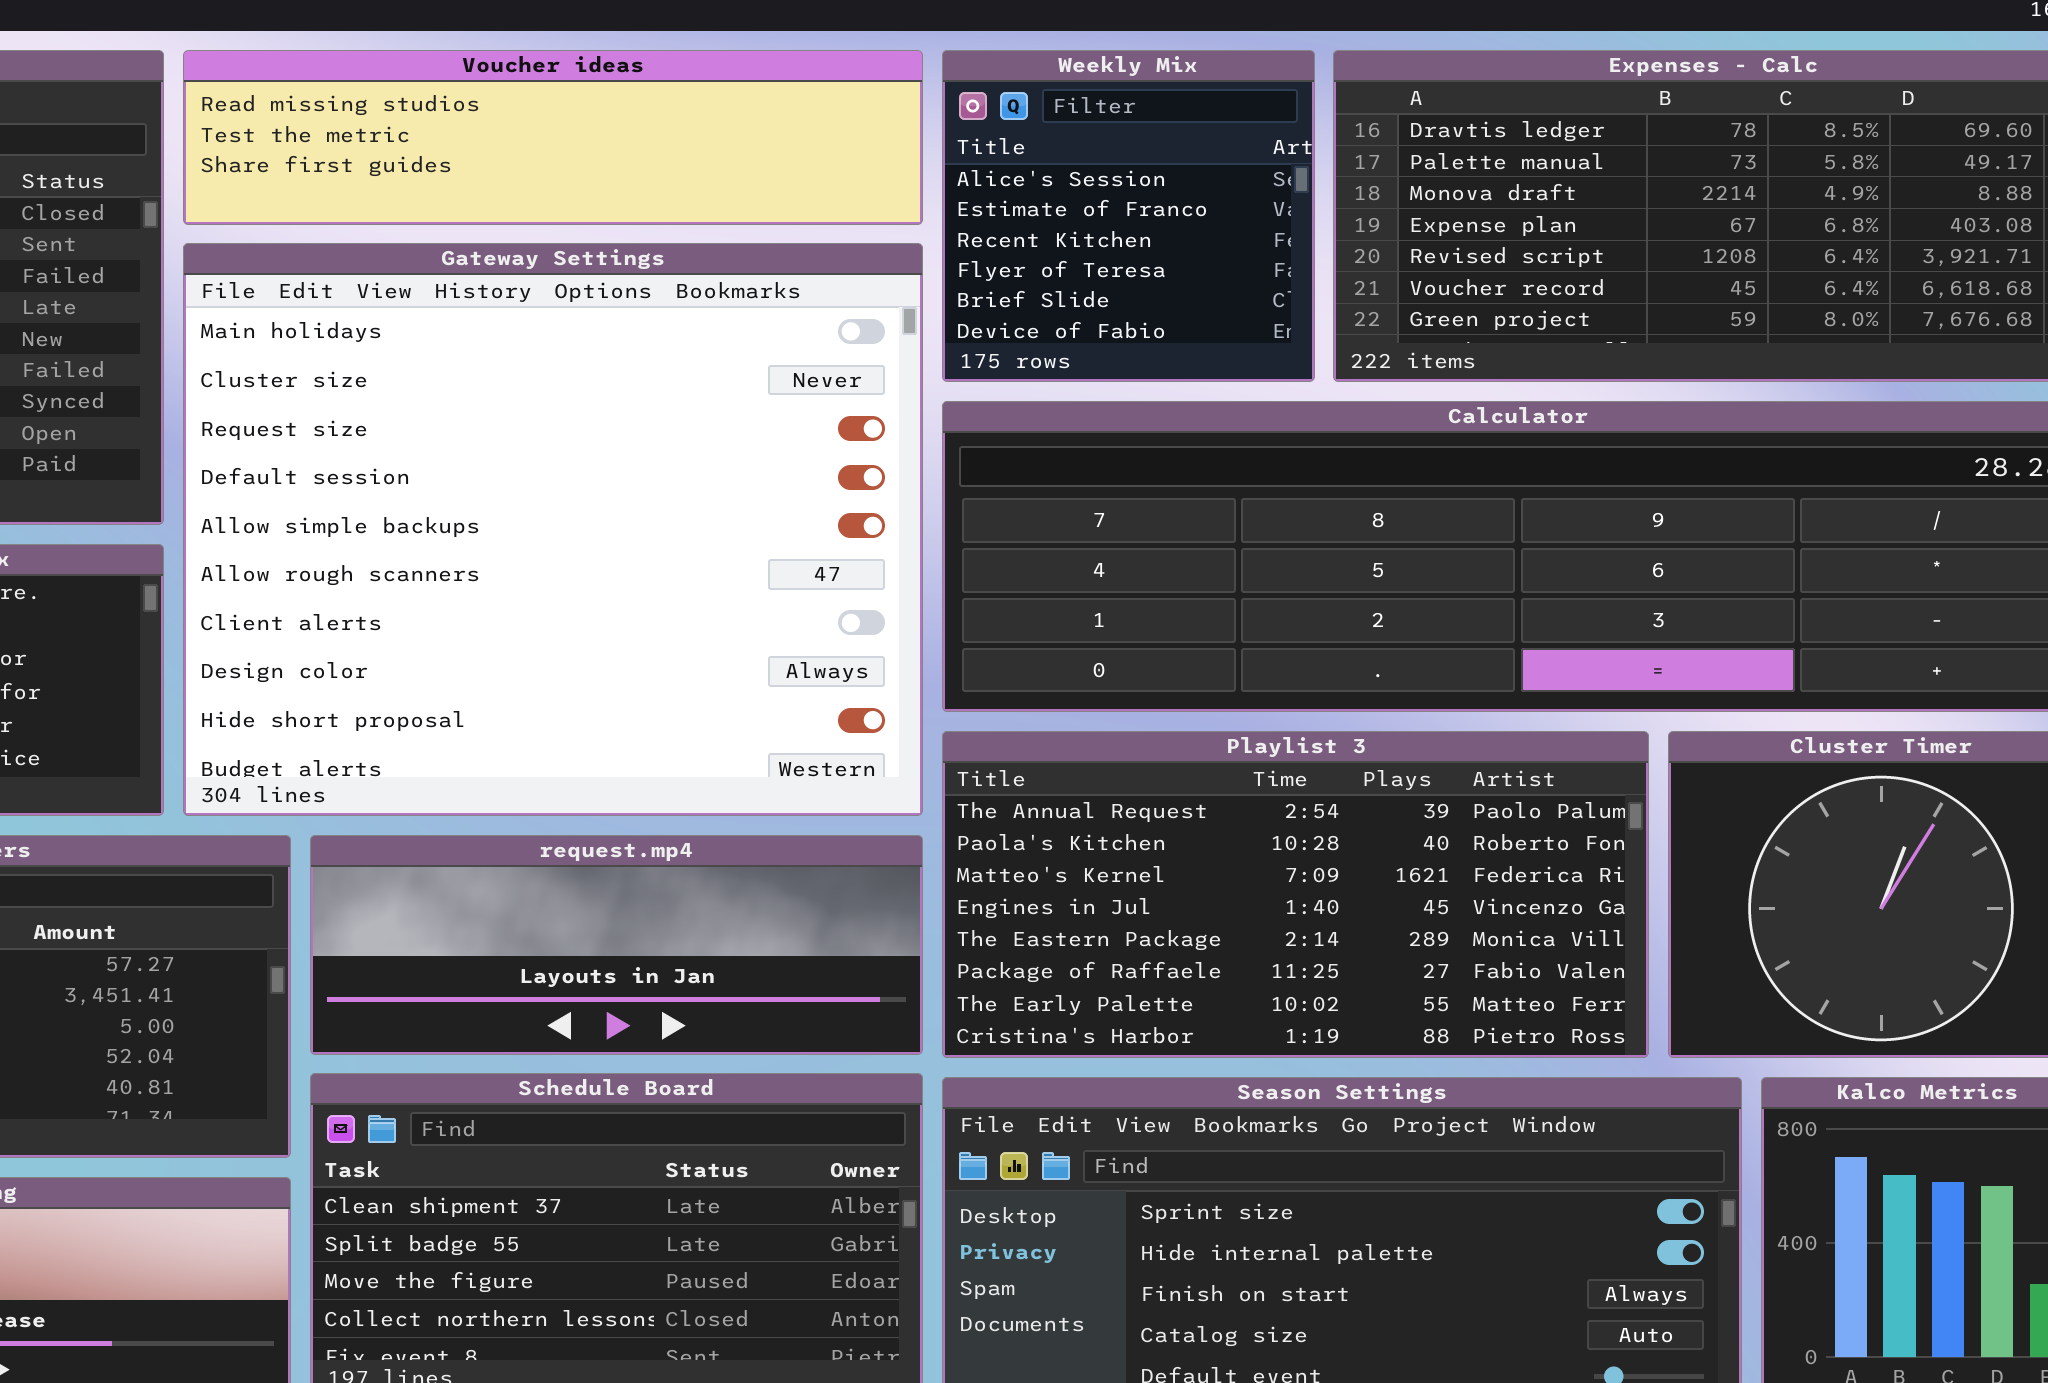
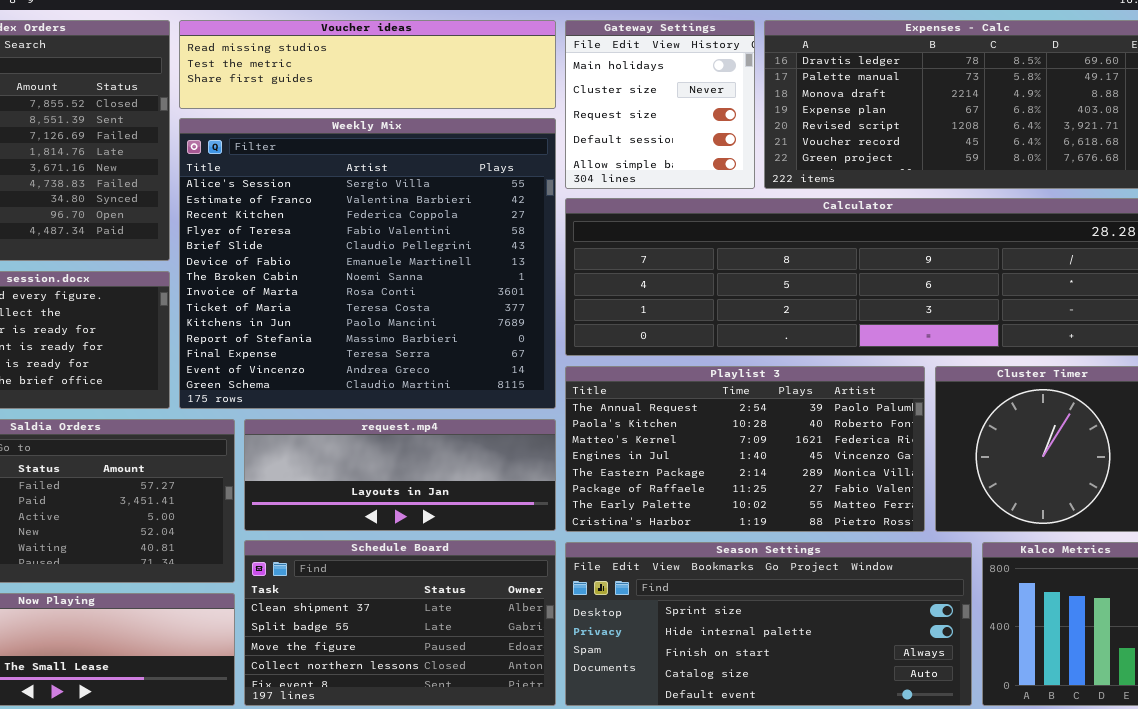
Weekly Mix: [942,50,1315,382] -> [179,118,556,409], moved, resized
Gateway Settings: [183,243,923,816] -> [565,20,755,189], moved, resized

